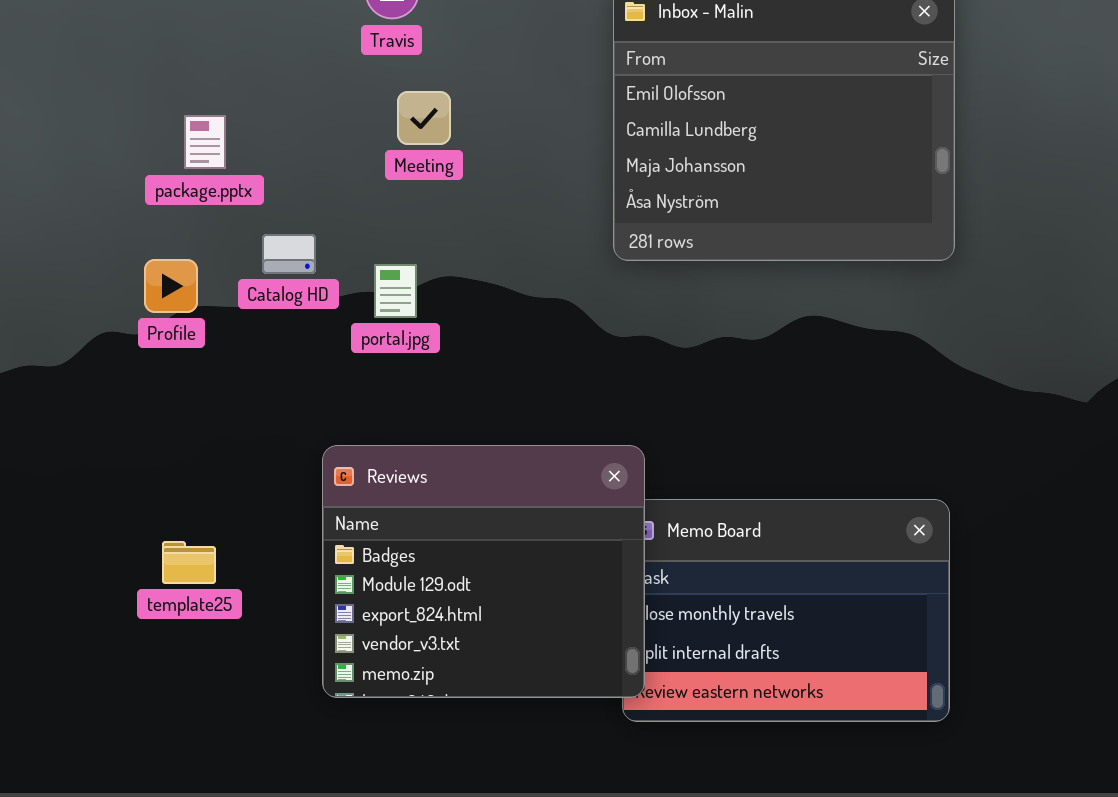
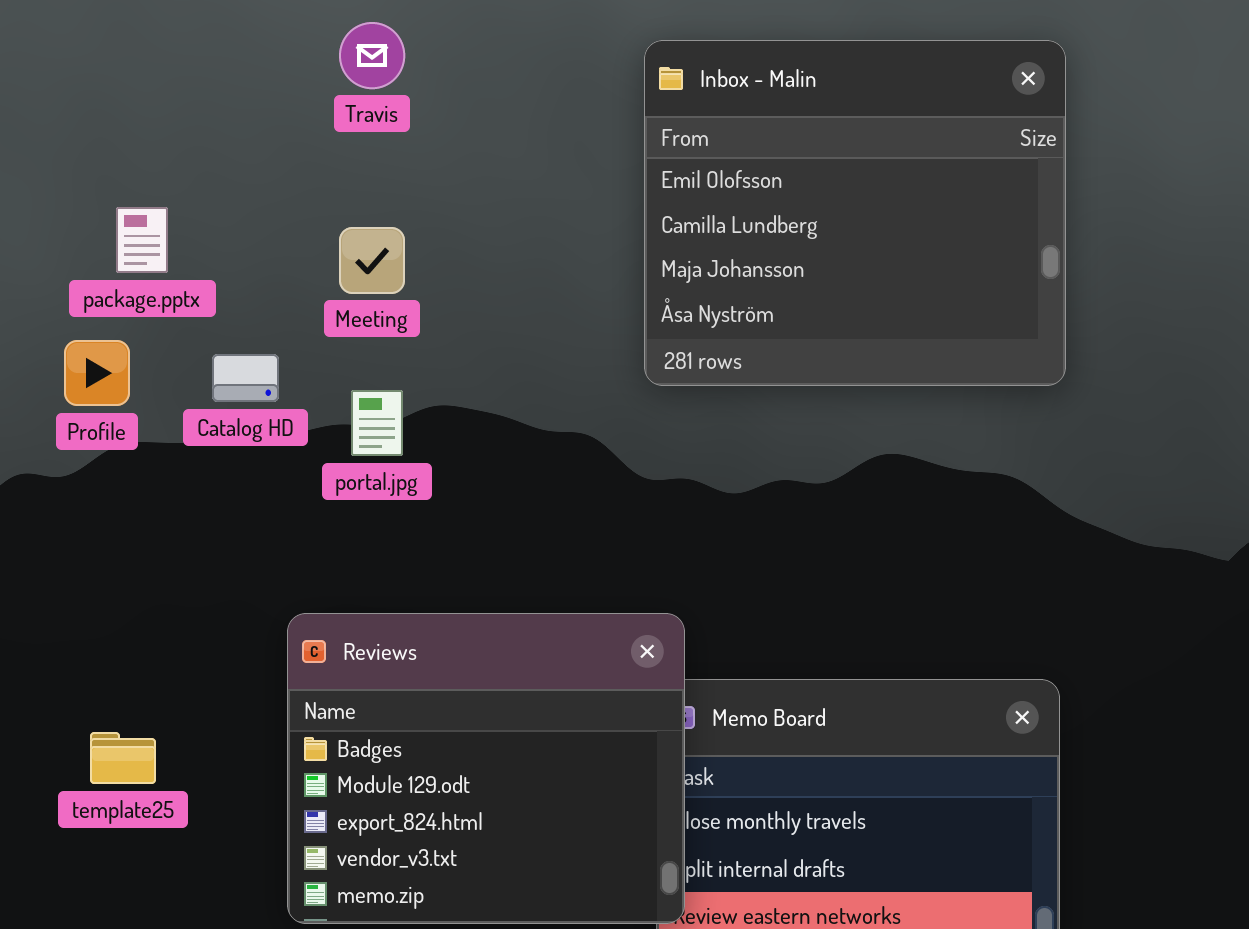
Meeting: [397,91,451,145] -> [339,227,405,294], moved
Profile: [144,259,198,313] -> [64,340,130,406], moved

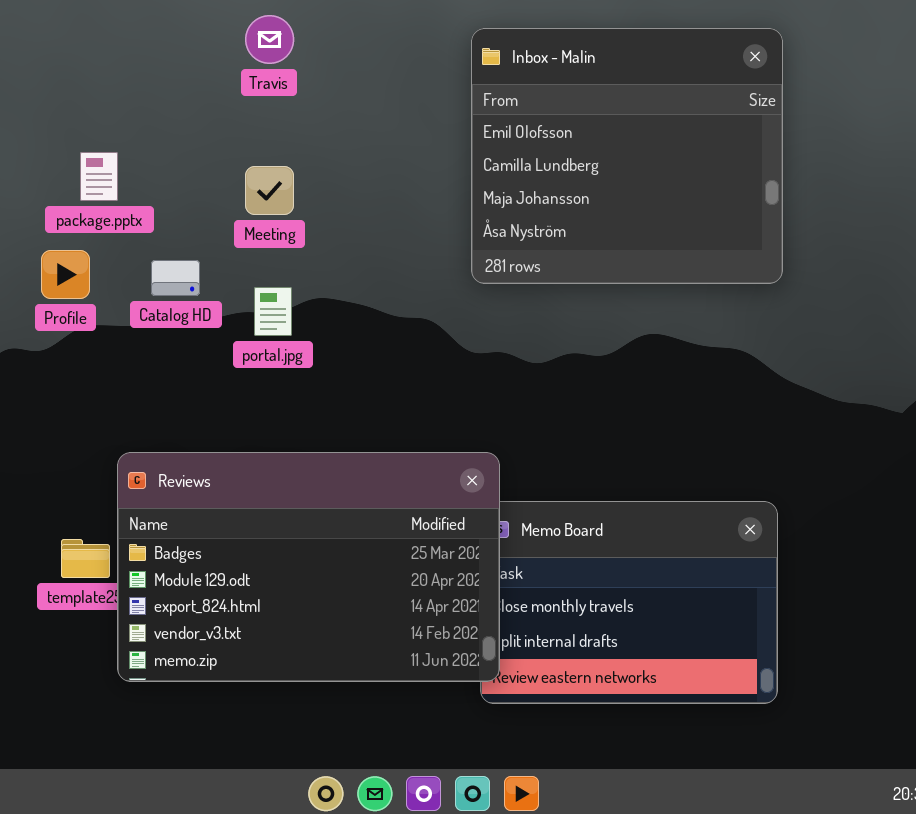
Reviews: [287,613,685,924] -> [117,452,500,682], resized

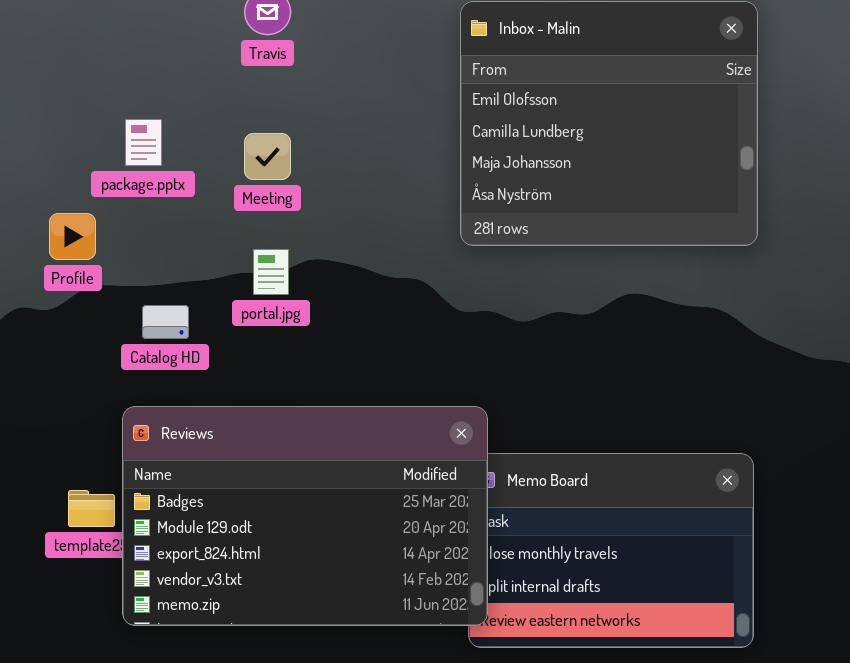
package.pptx: [80,152,118,201] -> [125,119,162,166], moved
Catalog HD: [151,260,200,296] -> [142,305,189,339], moved

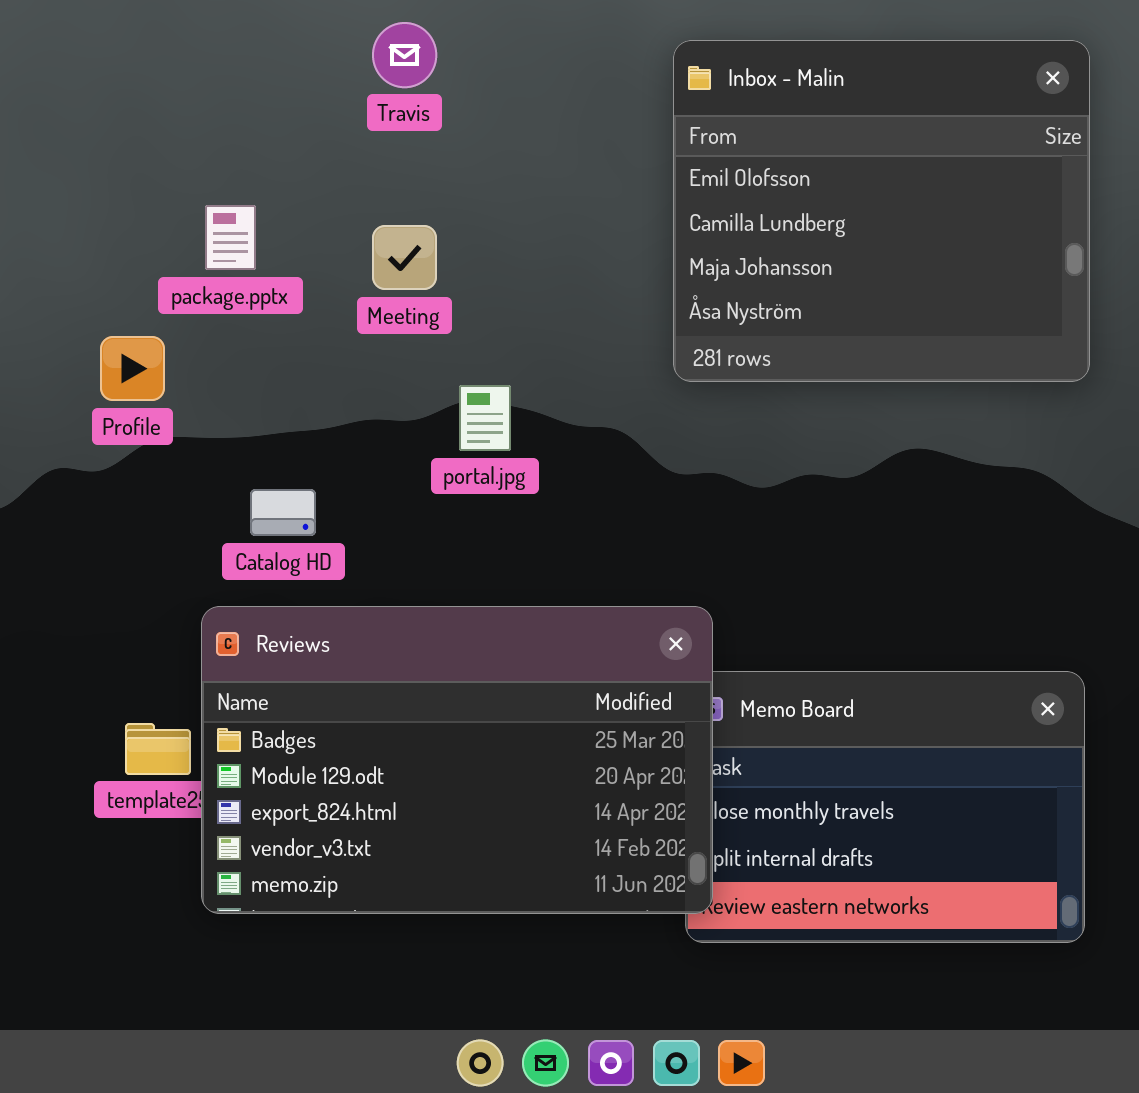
portal.jpg: [253,249,289,295] -> [459,385,511,451], moved
Catalog HD: [142,305,189,339] -> [250,489,316,536], moved

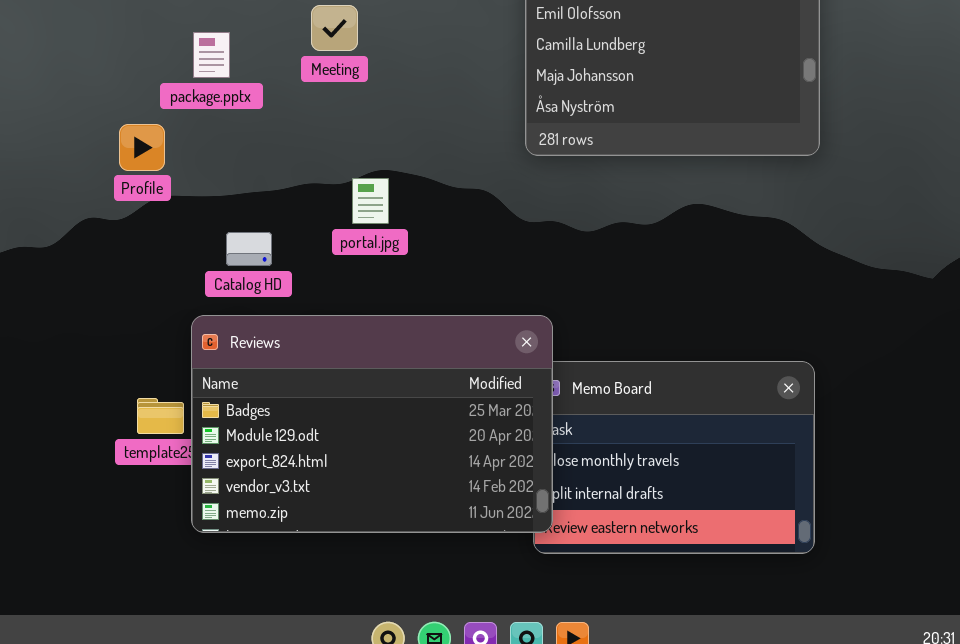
Meeting: [372,225,437,290] -> [311,5,358,51], moved
portal.jpg: [459,385,511,451] -> [352,178,389,224], moved

